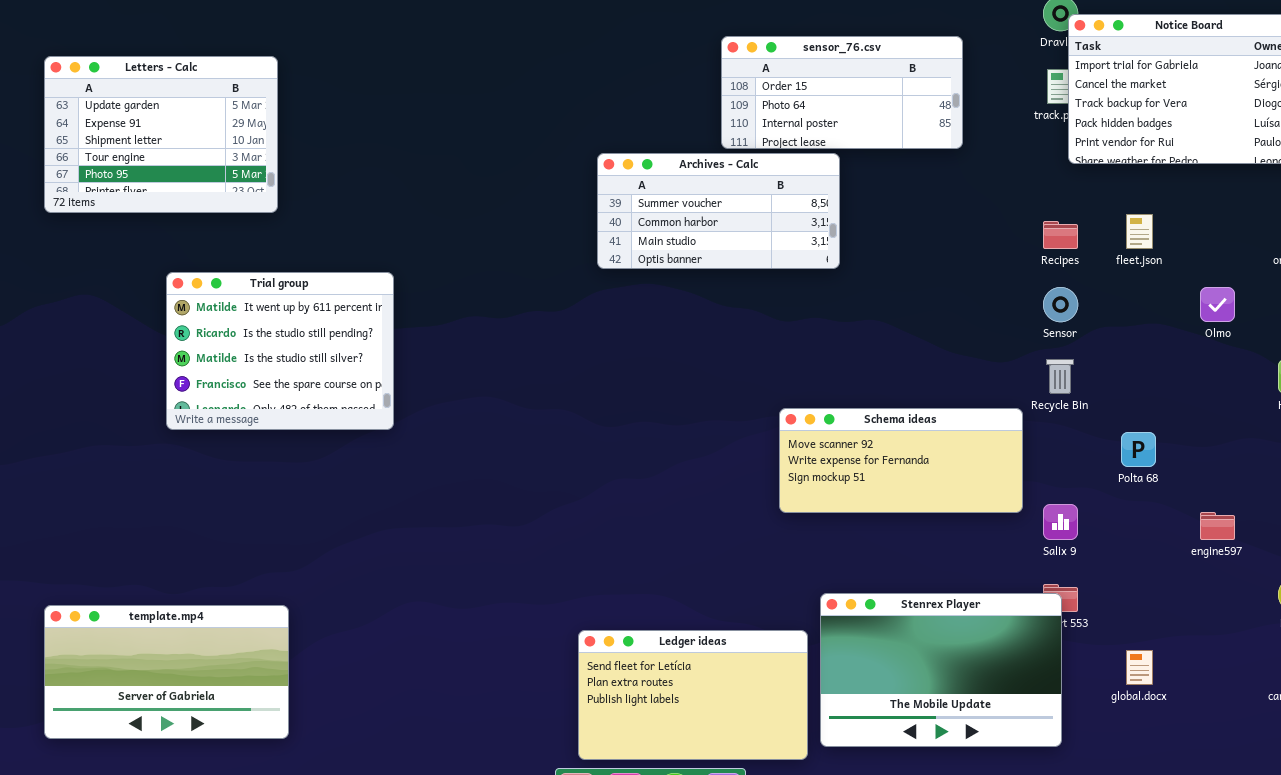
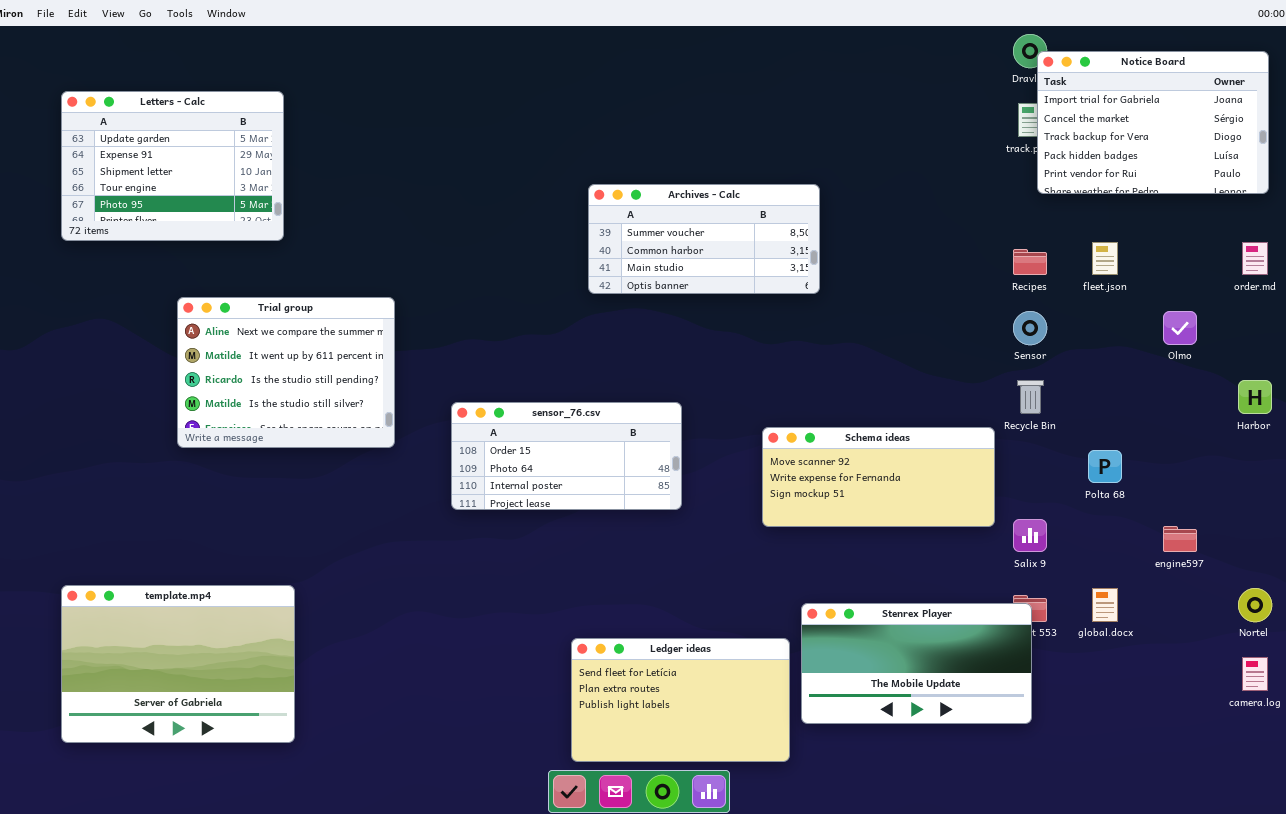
sensor_76.csv: [721,36,963,149] -> [451,402,682,510], moved
Trial group: [166,272,394,430] -> [177,297,395,448], scrolled up 1 row
Stenrex Player: [820,593,1062,747] -> [801,603,1032,724], resized
template.mp4: [44,605,289,739] -> [61,585,295,743], resized
global.docx: [1126,650,1153,685] -> [1092,588,1118,622], moved

